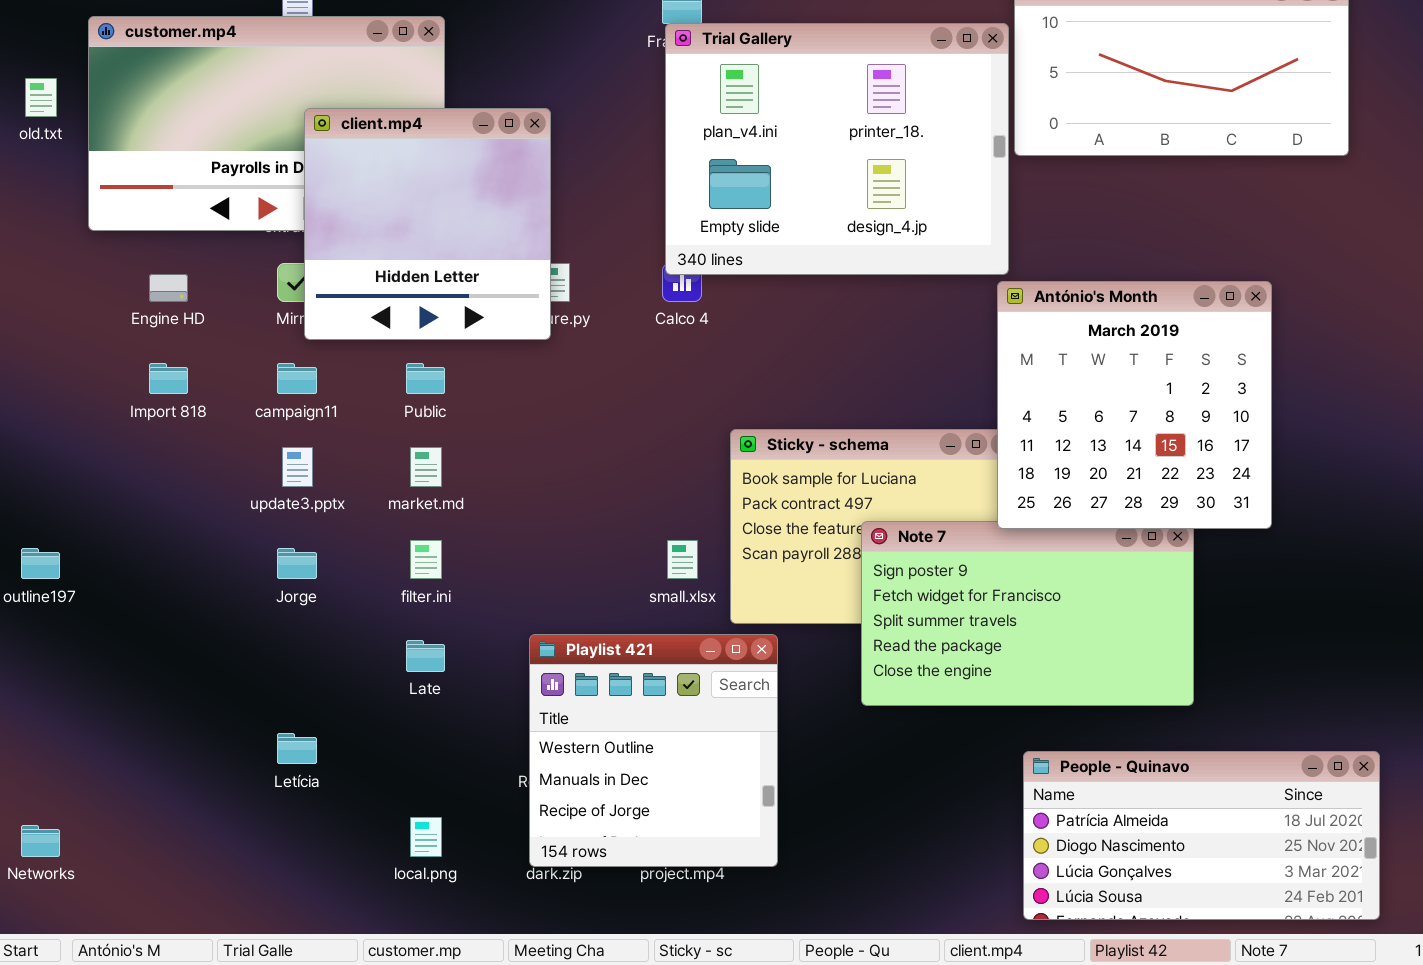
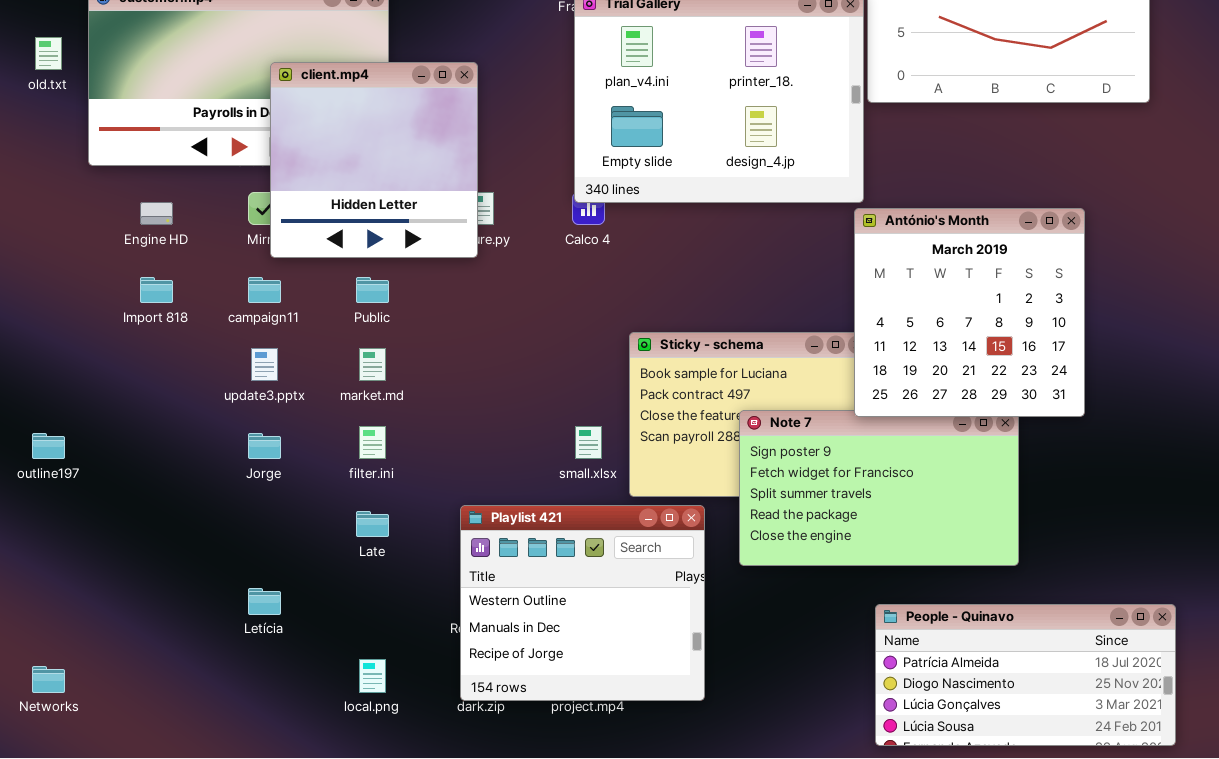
Playlist 421: [529,634,778,867] -> [460,505,705,701], resized

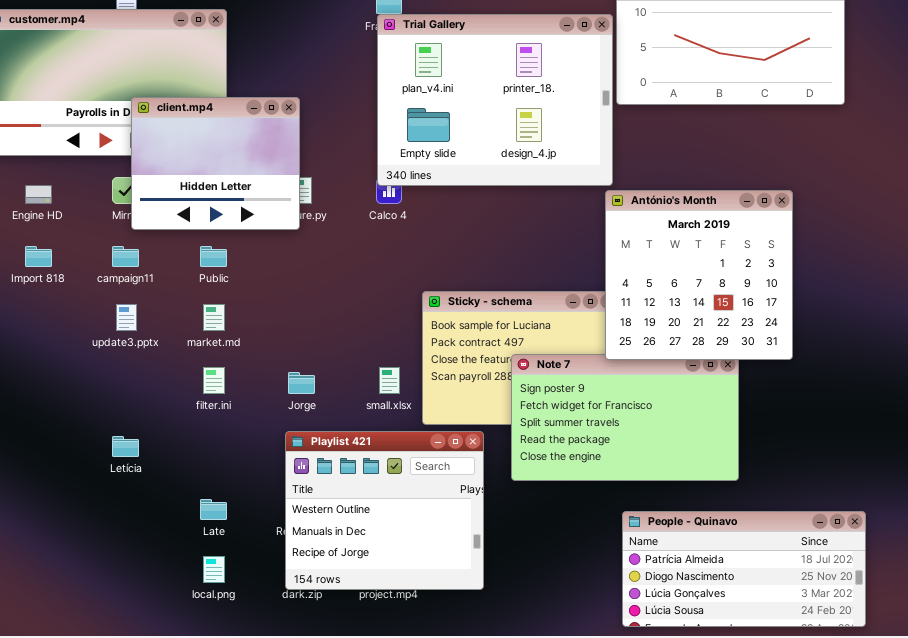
client.mp4: [270,62,478,258] -> [131,97,300,230], resized
Jorge: [248,433,281,459] -> [288,372,315,394], moved
Late: [356,511,389,537] -> [200,499,227,520], moved
Letícia: [248,588,281,615] -> [112,436,139,457], moved

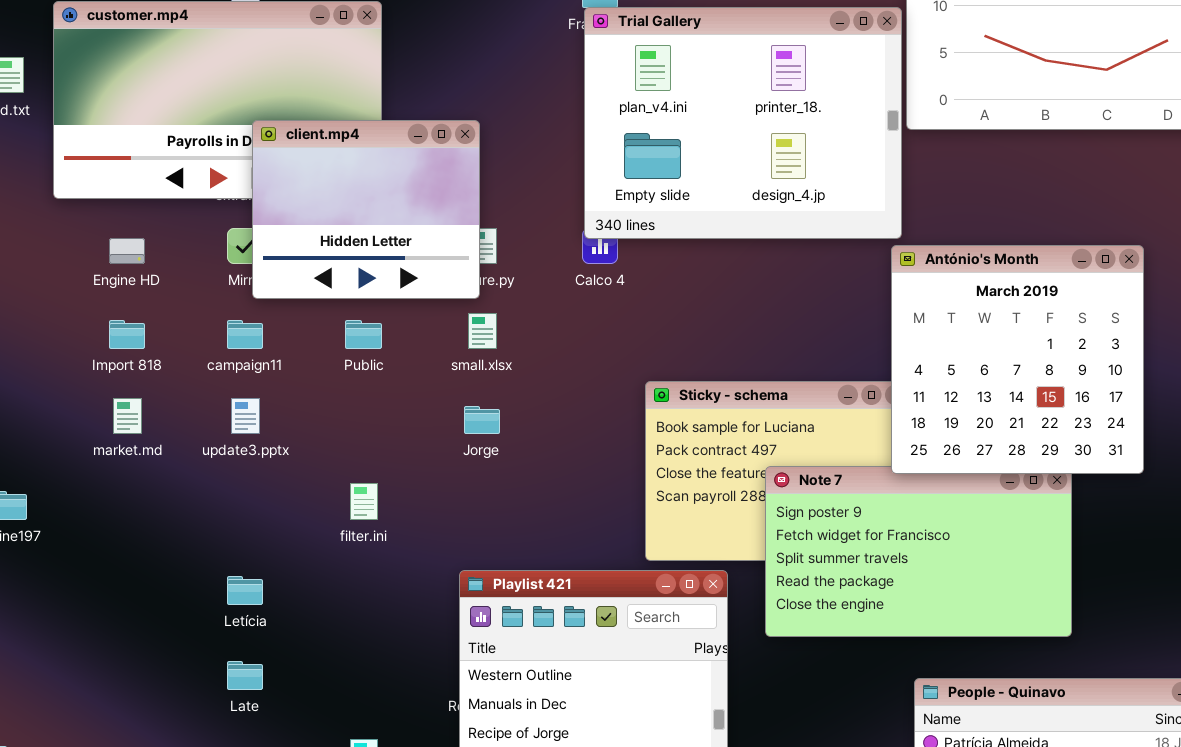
market.md: [203,304,225,331] -> [113,398,142,434], moved
small.xlsx: [379,367,400,394] -> [468,313,497,349], moved
Jorge: [288,372,315,394] -> [464,406,500,434], moved
Late: [200,499,227,520] -> [227,661,263,690], moved

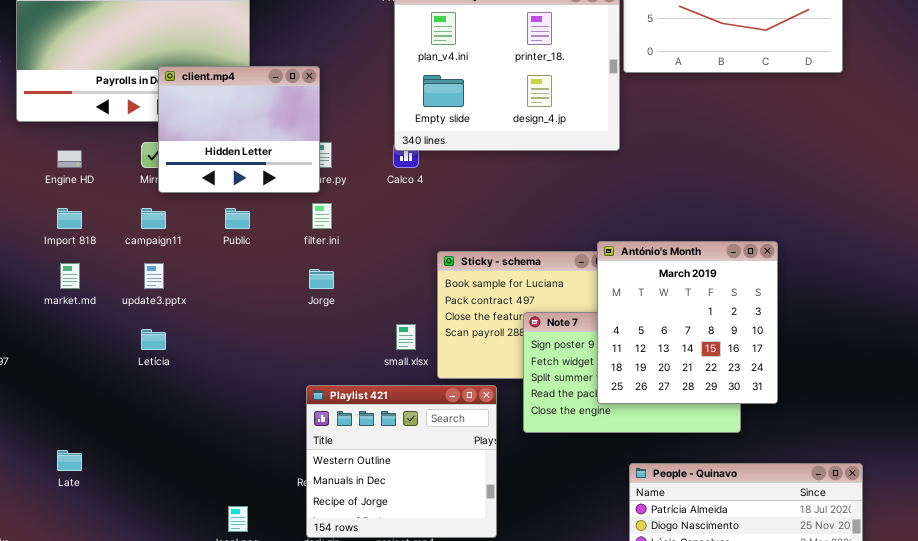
António's Month: [891,245,1144,474] -> [597,241,778,404], moved
small.xlsx: [468,313,497,349] -> [396,324,416,350], moved
filter.ini: [350,483,378,520] -> [312,203,332,229], moved
Letícia: [227,576,263,605] -> [141,329,166,350], moved
Late: [227,661,263,690] -> [57,450,82,471], moved

